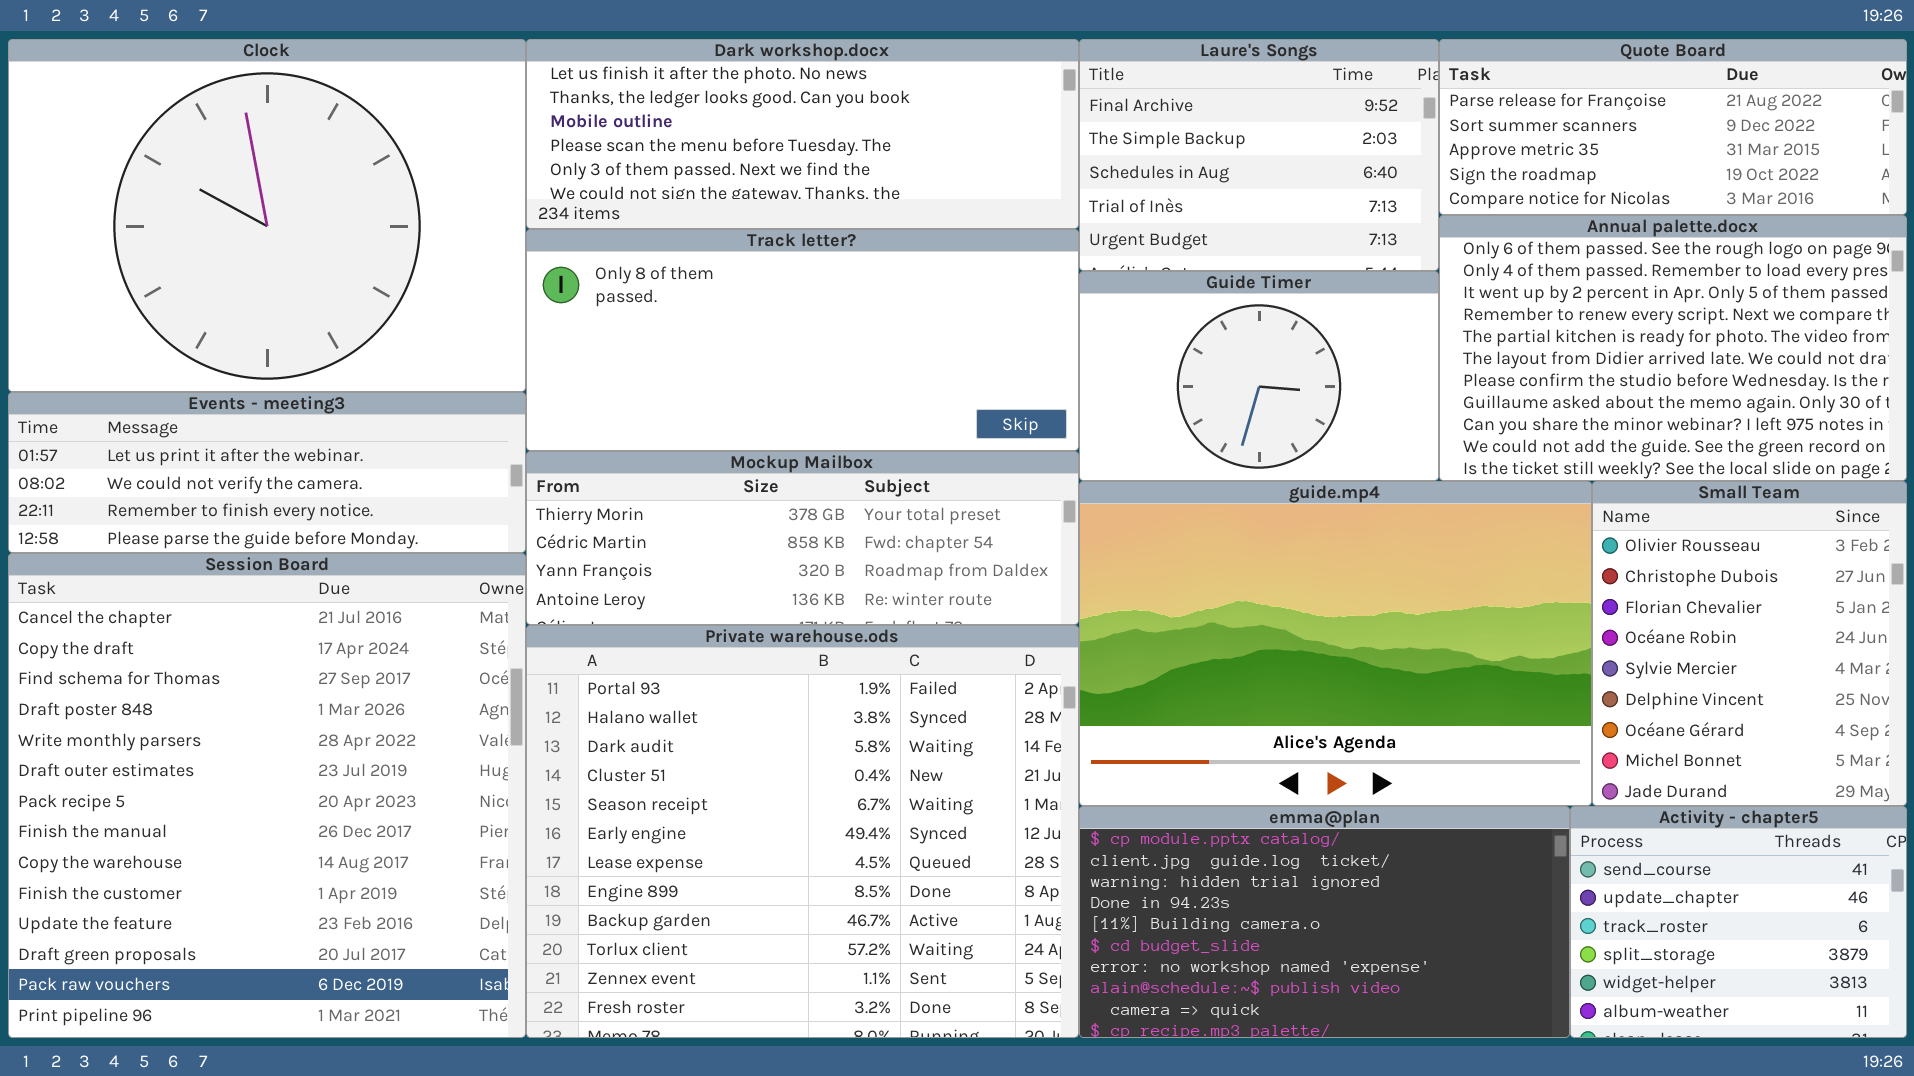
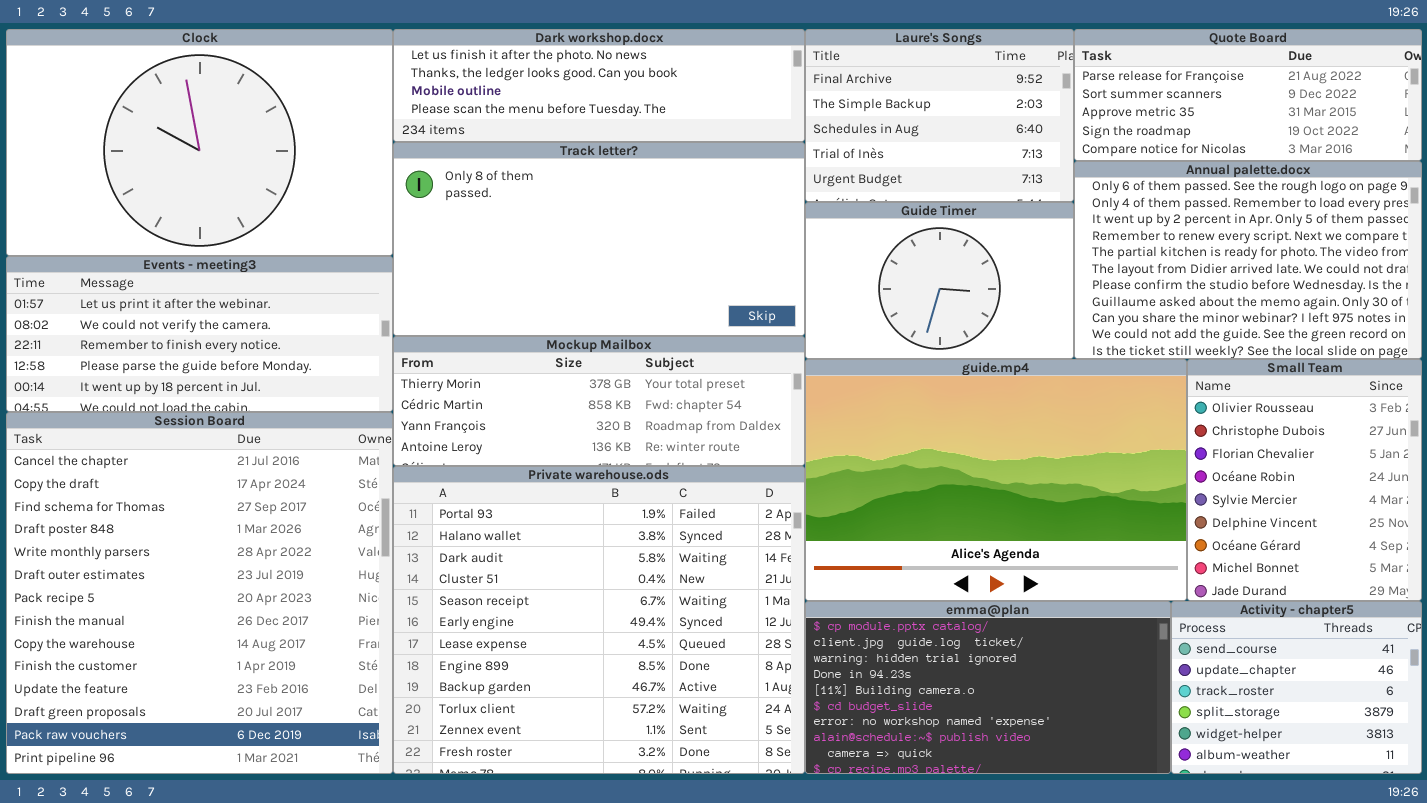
Clock: [8,39,526,392] -> [6,29,393,256], resized
Dark workshop.docx: [526,39,1079,229] -> [393,29,805,142], resized
Track letter?: [526,229,1079,451] -> [393,142,805,336], resized
Events - meeting3: [8,392,526,553] -> [6,256,393,412], resized

